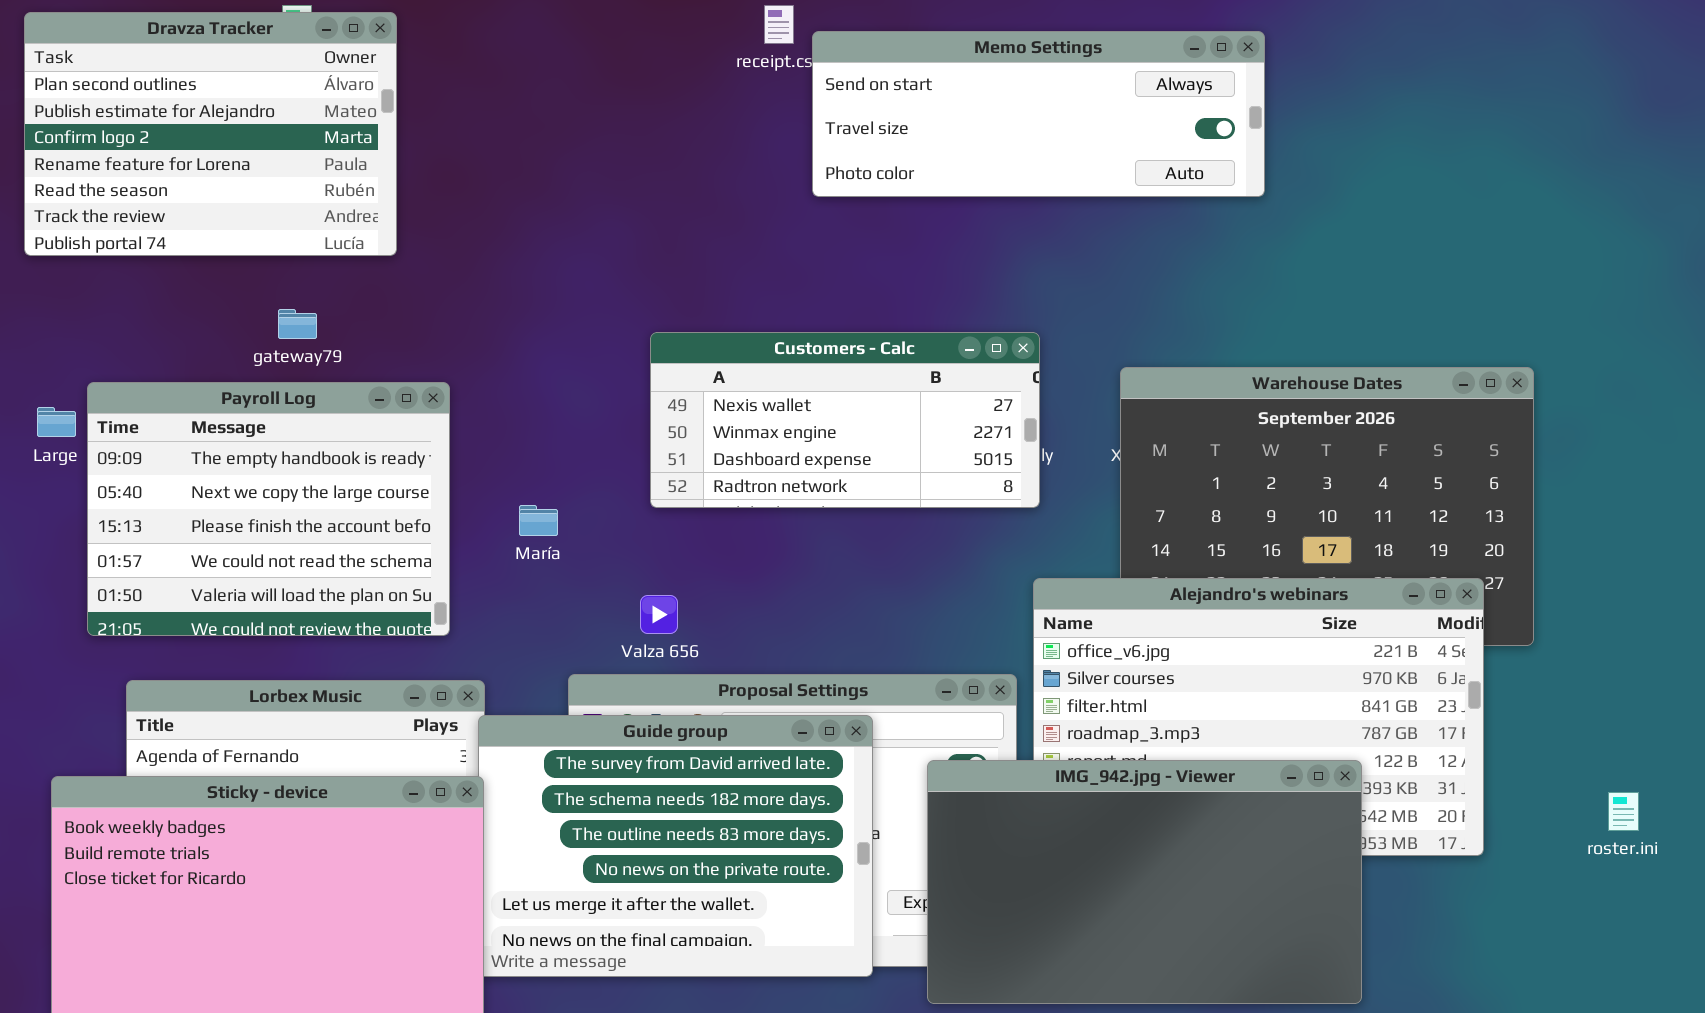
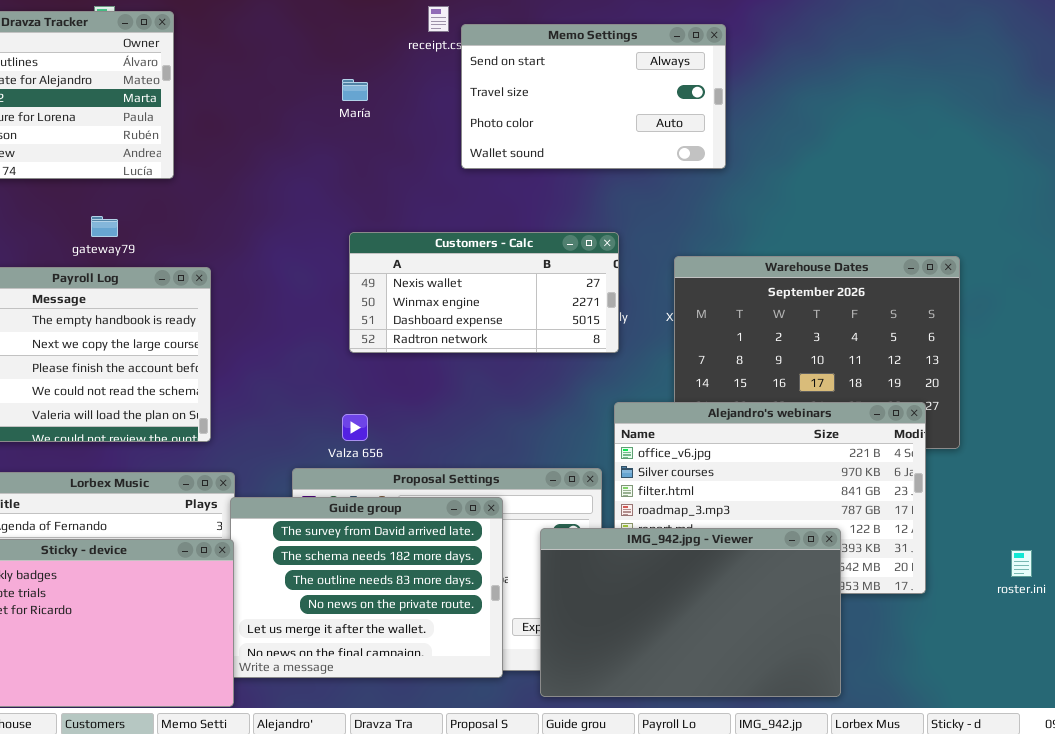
Memo Settings: [812,31,1265,197] -> [461,24,726,169], resized
María: [519,505,558,536] -> [342,79,368,101], moved

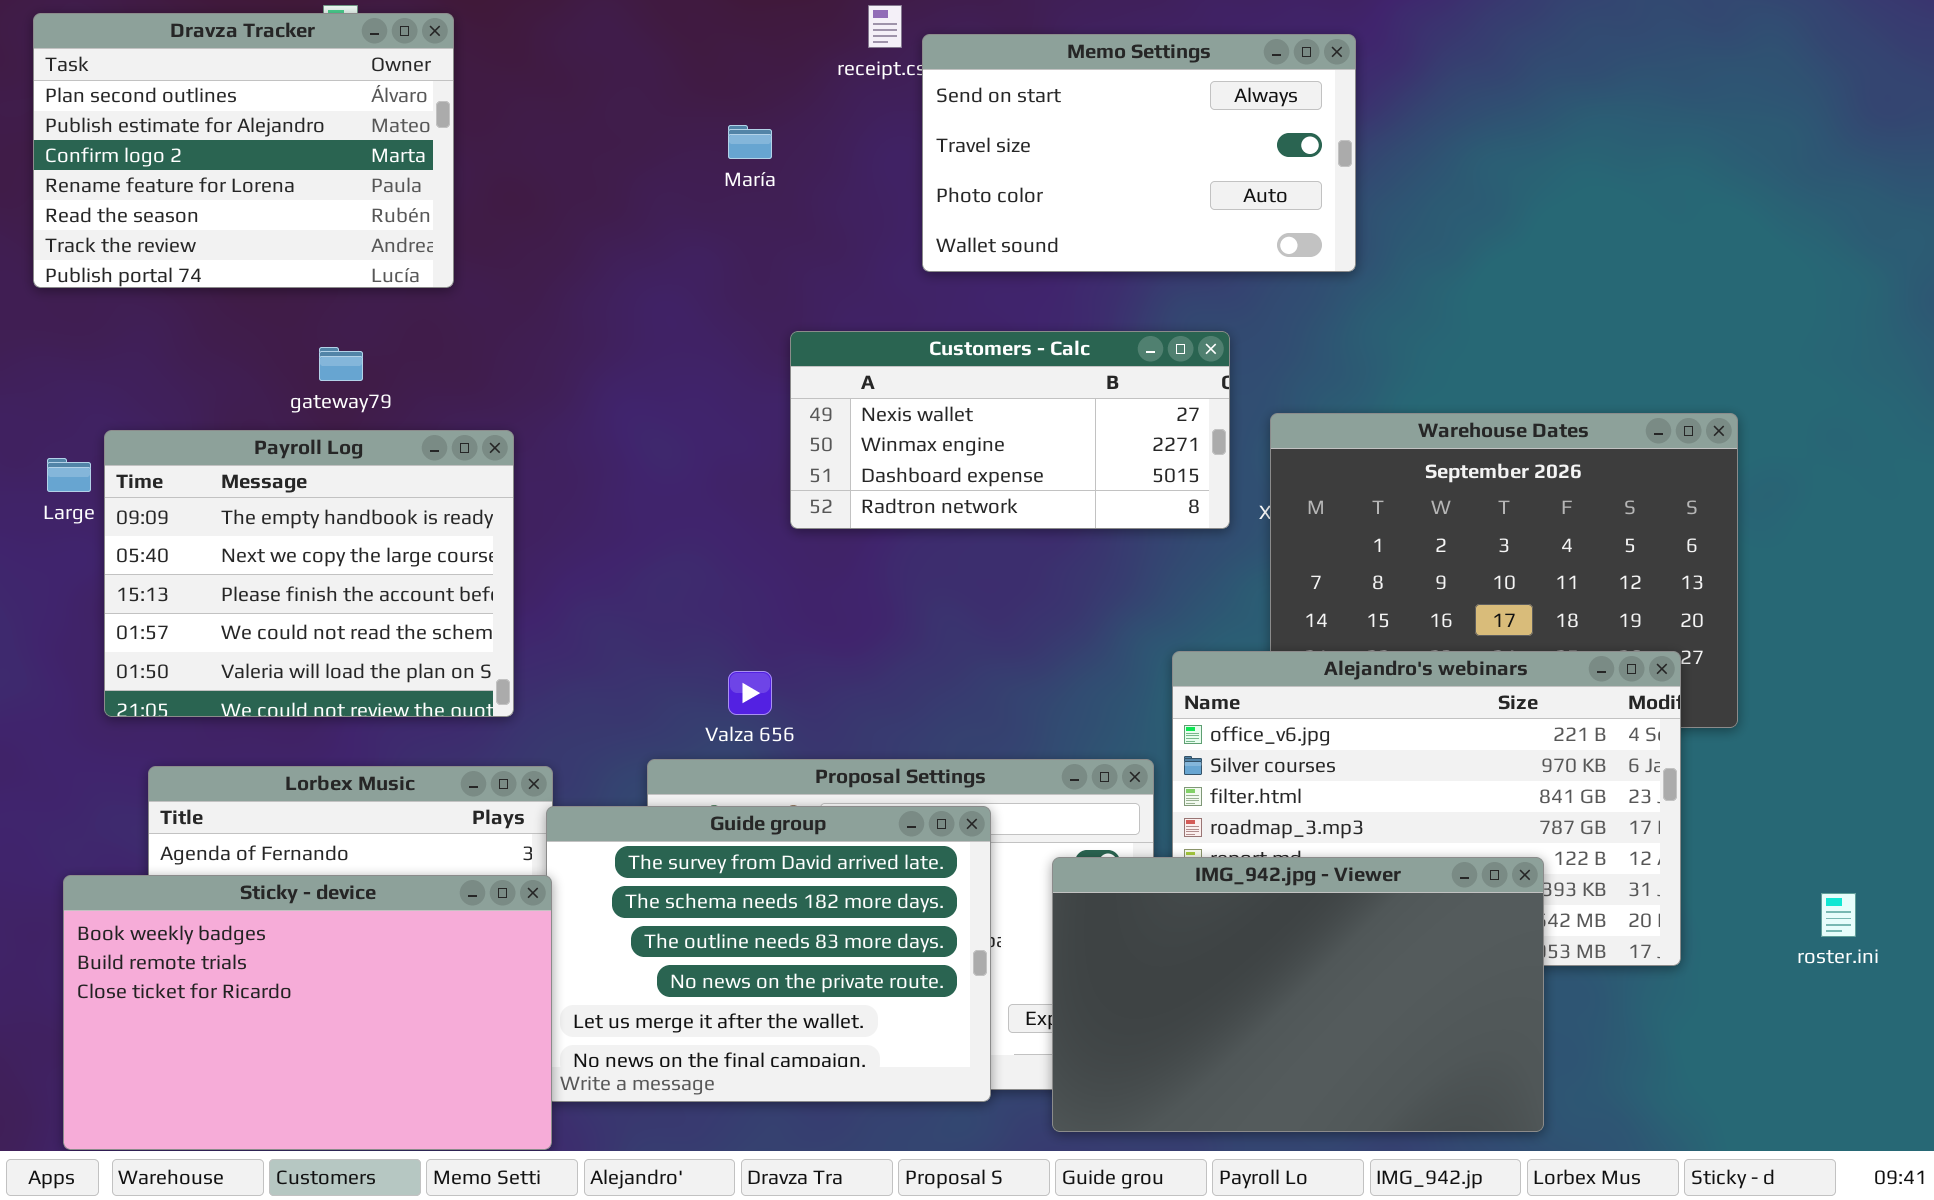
Customers - Calc: [349,232,619,353] -> [790,331,1230,529], moved

